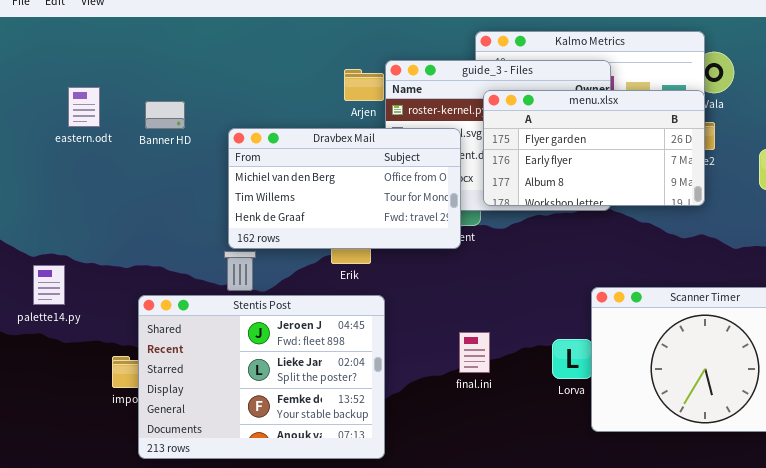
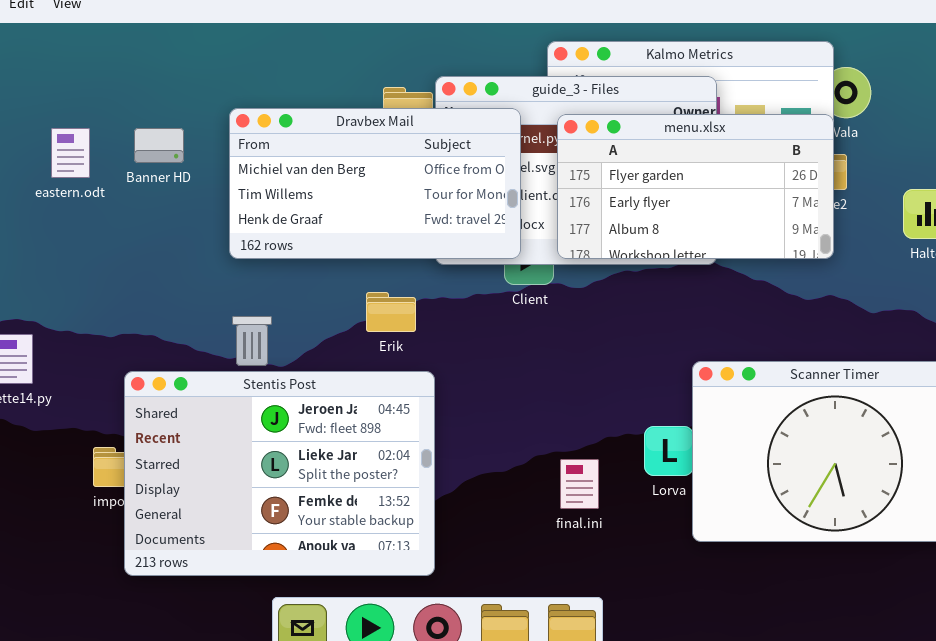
eastern.odt: [68,87,100,127] -> [51,128,90,178], moved
Dravbex Mail: [228,128,461,249] -> [229,108,521,259], moved
final.ini: [459,332,490,373] -> [560,459,599,509], moved

